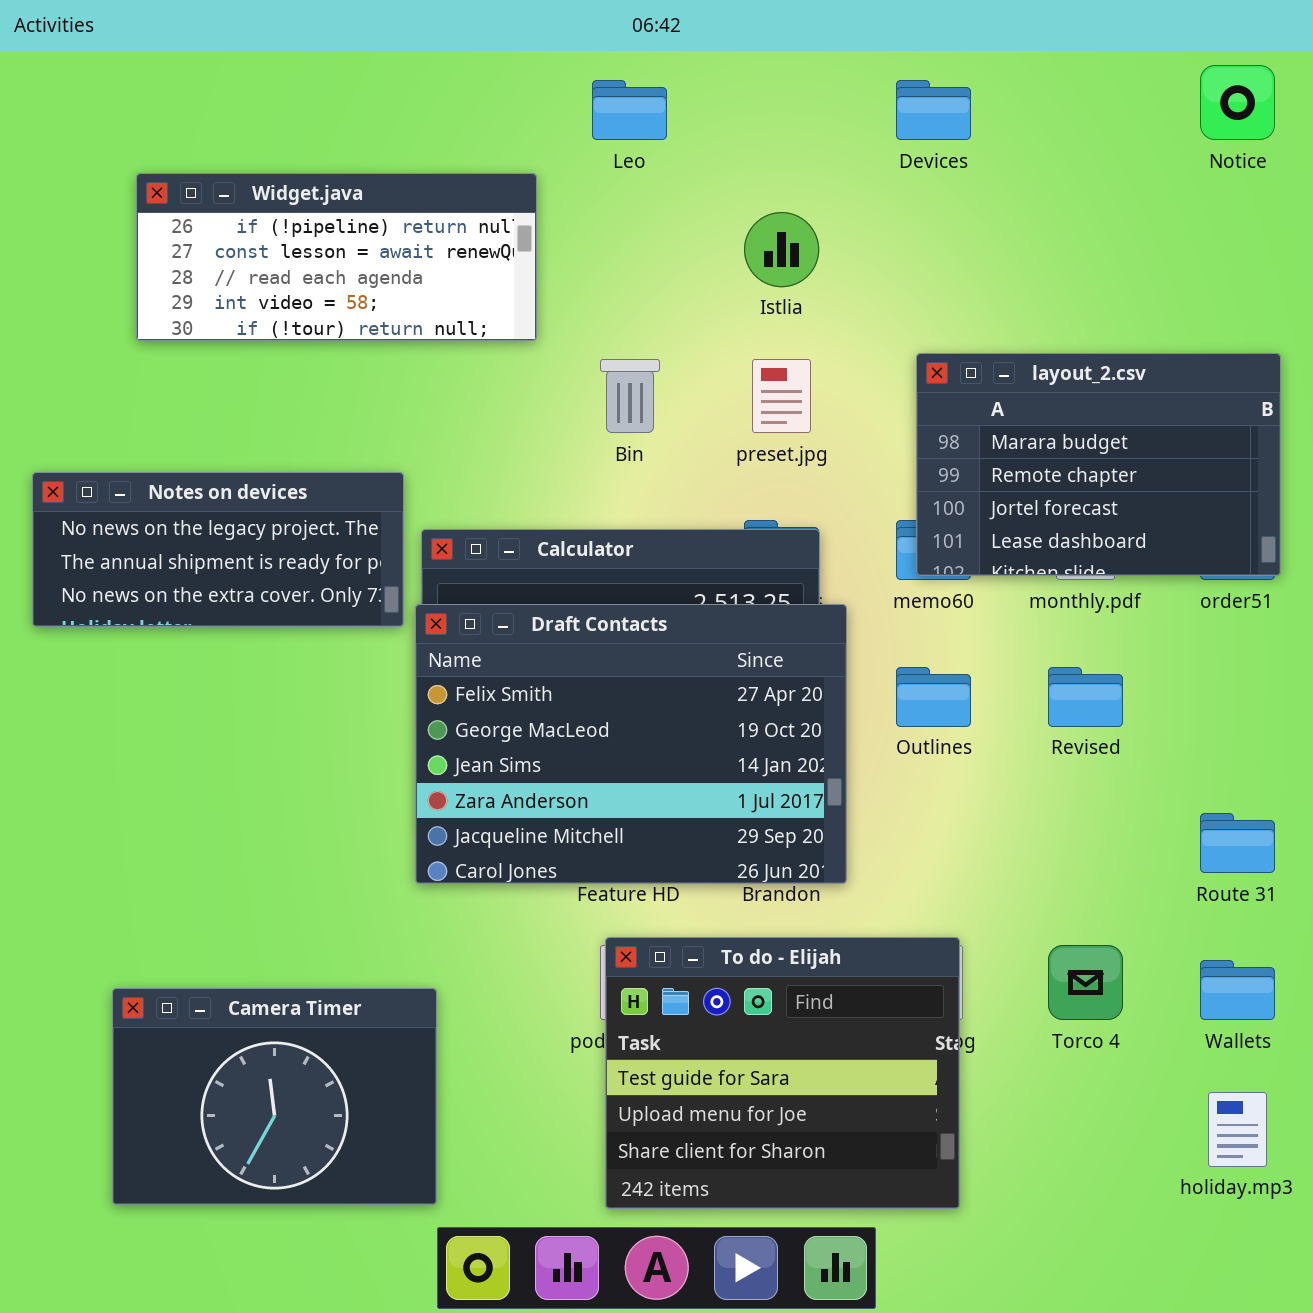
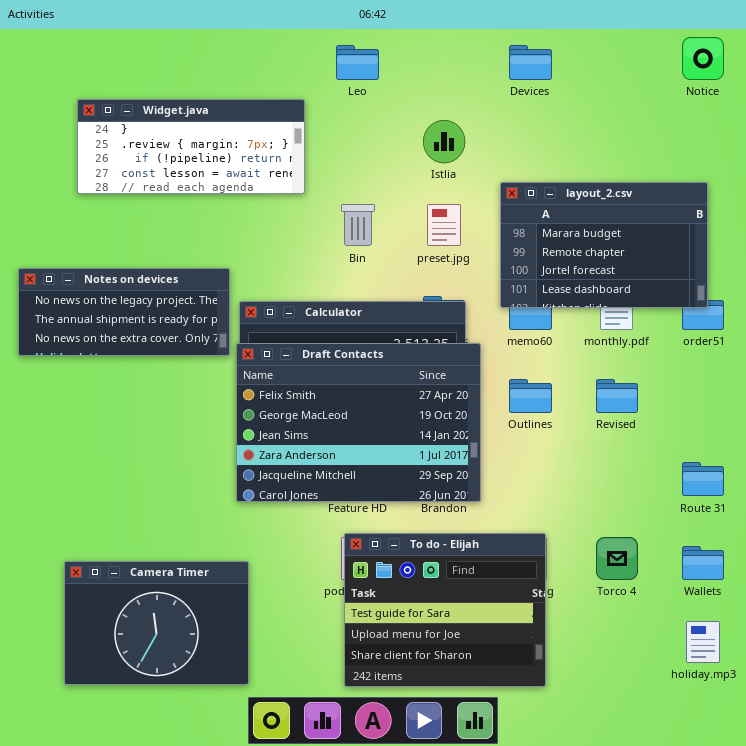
Widget.java: [136,173,537,341] -> [77,99,305,194], scrolled up 2 rows
layout_2.csv: [916,353,1281,576] -> [500,182,708,308], moved

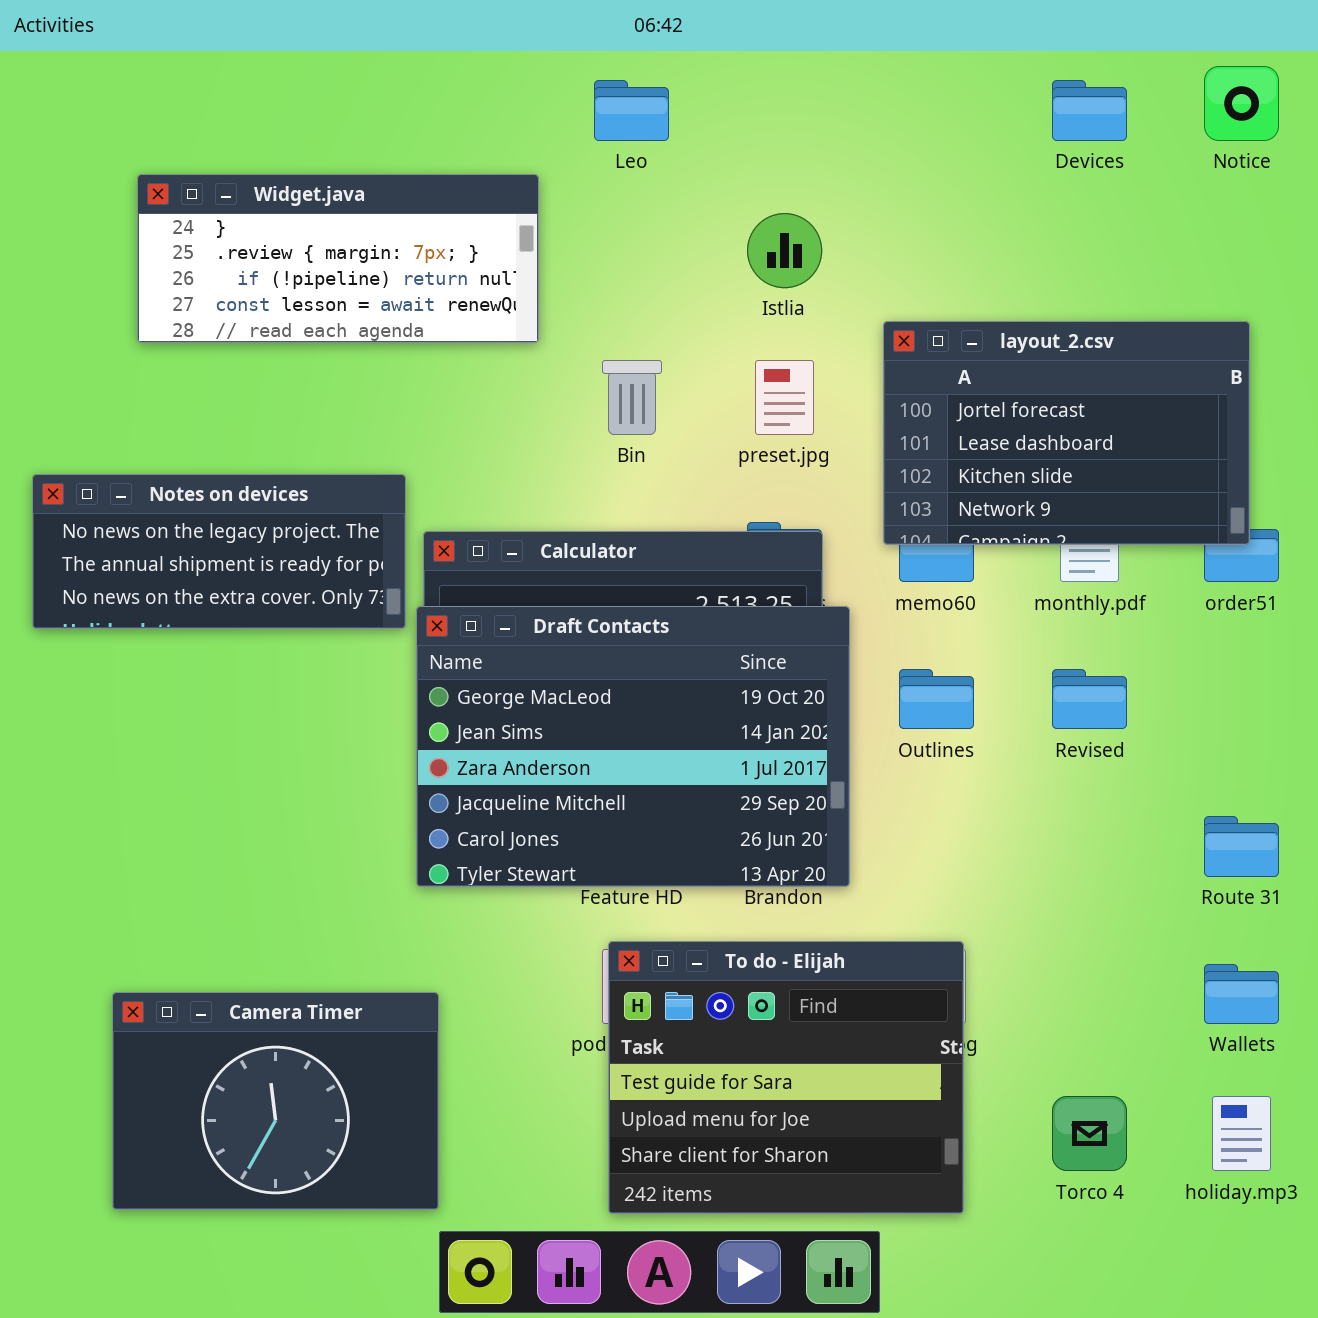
Devices: [509,45,552,80] -> [1052,80,1127,141], moved
layout_2.csv: [500,182,708,308] -> [883,321,1250,545], scrolled down 2 rows
Draft Contacts: [236,343,481,502] -> [416,606,850,887], scrolled down 1 row
Torco 4: [596,537,638,580] -> [1052,1096,1127,1171], moved

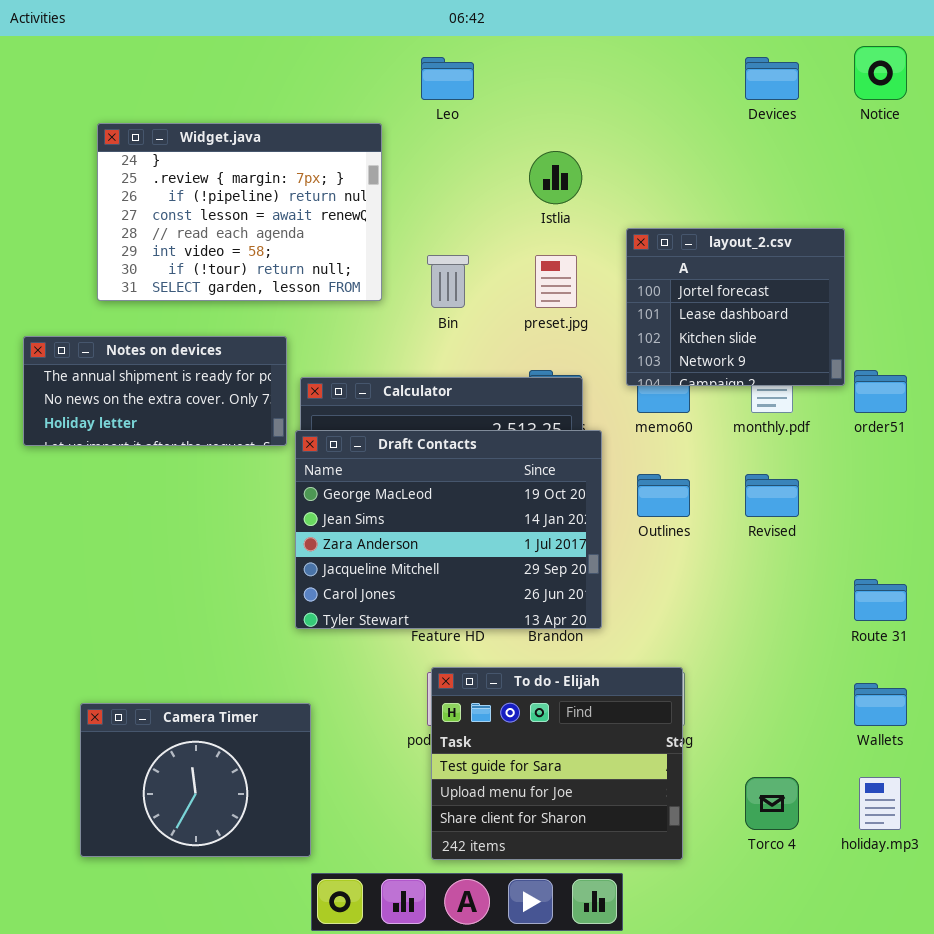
Widget.java: [137,174,539,343] -> [97,123,382,301], resized
layout_2.csv: [883,321,1250,545] -> [626,228,845,386], resized
Notes on devices: [32,474,406,629] -> [23,336,287,446], scrolled down 1 row

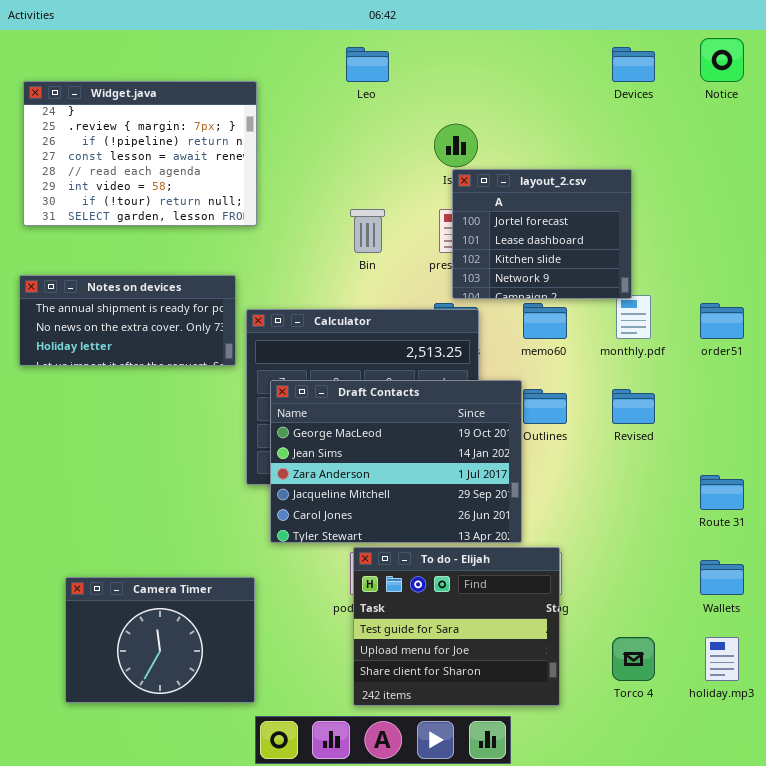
Widget.java: [97,123,382,301] -> [23,81,257,226], moved
layout_2.csv: [626,228,845,386] -> [452,169,632,299], moved
Draft Contacts: [295,430,602,629] -> [270,380,522,543], moved

